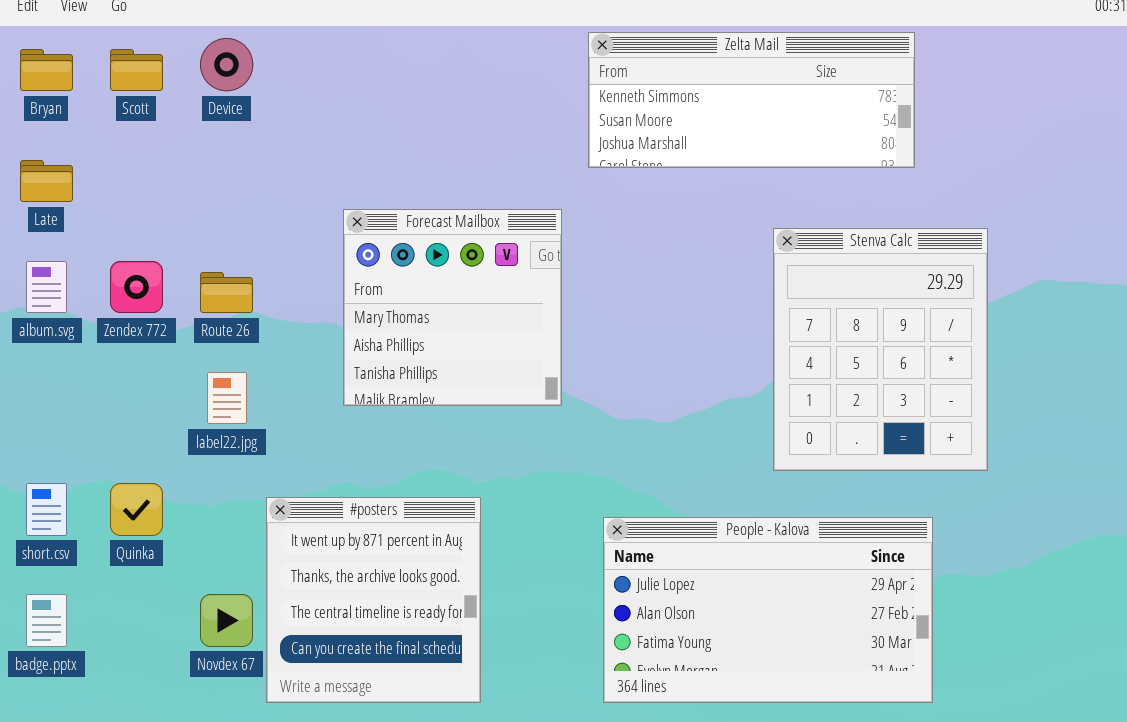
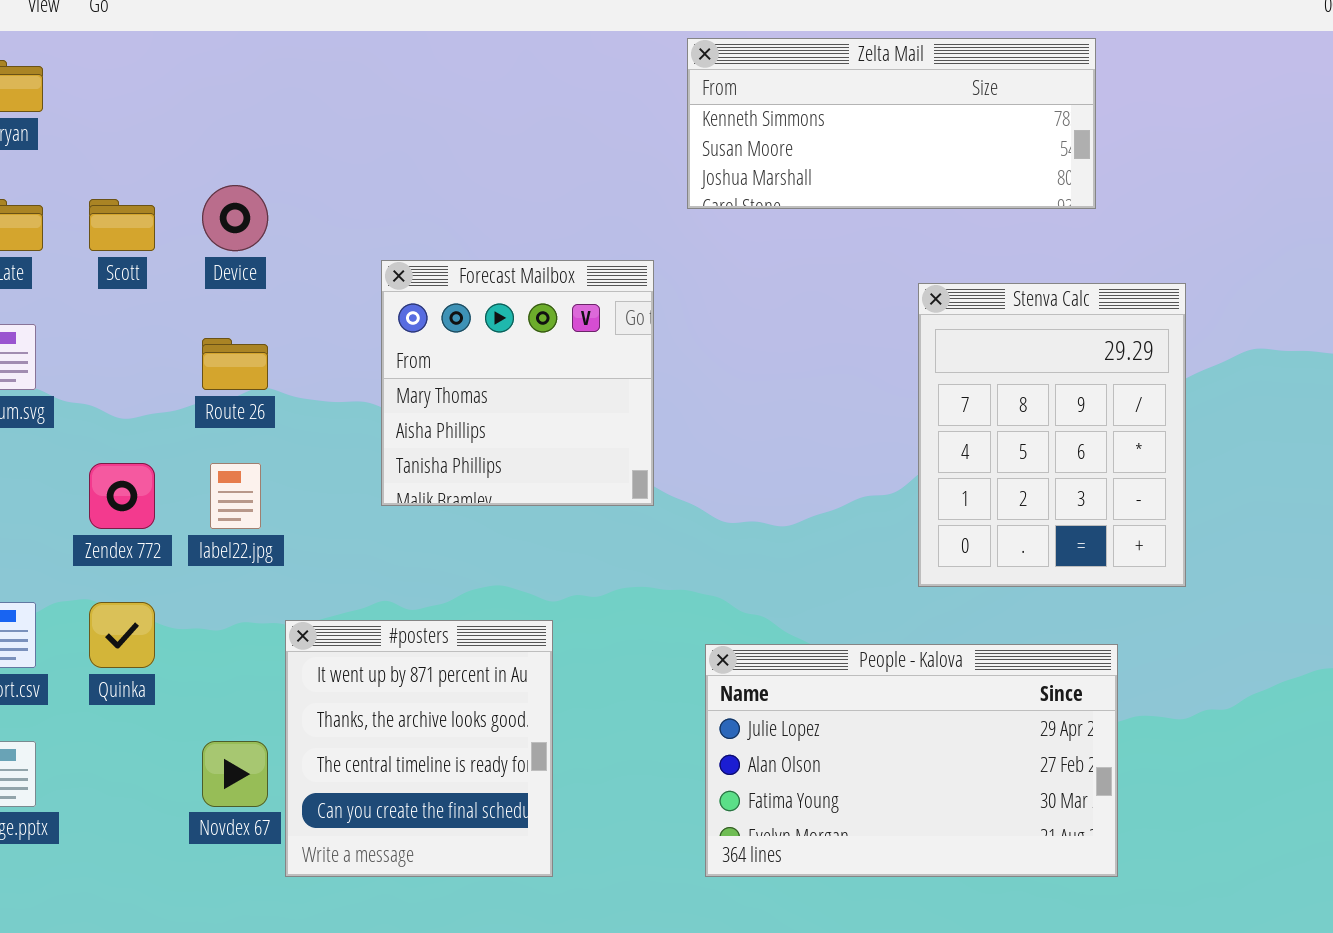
Device: [200,38,253,91] -> [202,185,268,251], moved
Scott: [110,49,163,91] -> [89,199,155,251], moved
Zendex 772: [110,261,163,313] -> [89,463,155,529], moved

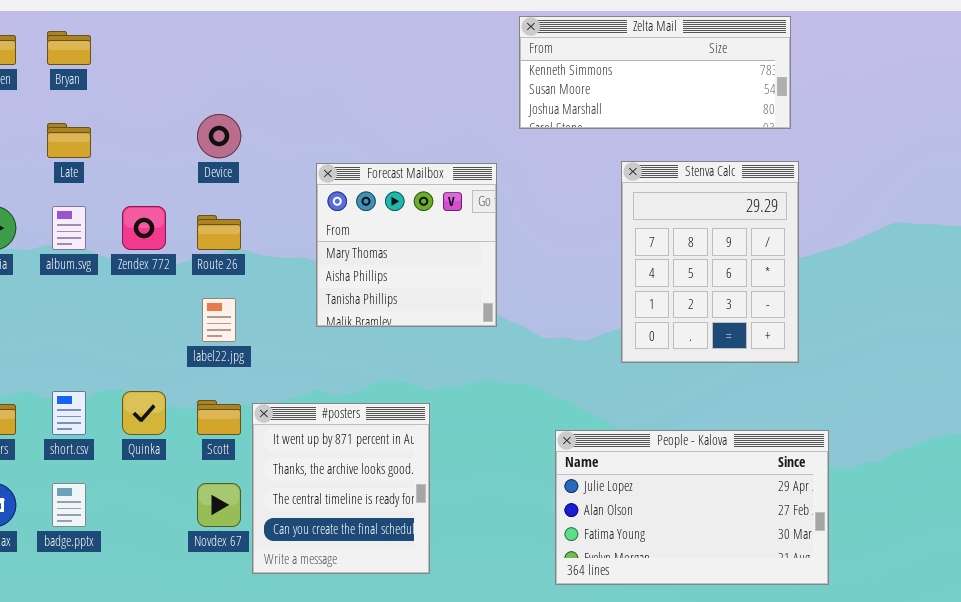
Scott: [89,199,155,251] -> [197,400,241,435], moved
Stenva Calc: [918,283,1186,587] -> [621,161,799,363], moved
Zendex 772: [89,463,155,529] -> [122,206,166,250], moved
People - Kalova: [705,644,1118,877] -> [555,430,829,585], moved

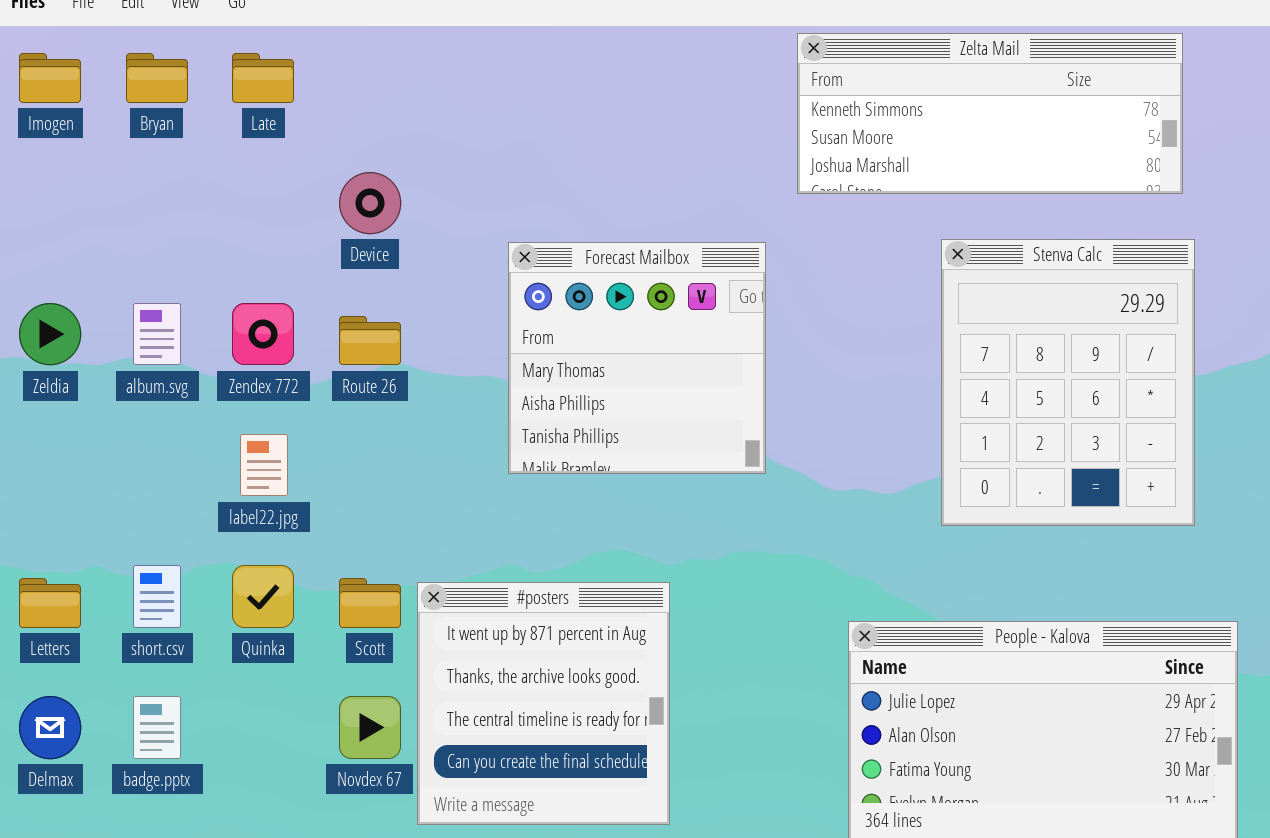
Late: [47,123,91,158] -> [232,53,294,103], moved
label22.jpg: [202,298,236,342] -> [240,434,288,496], moved

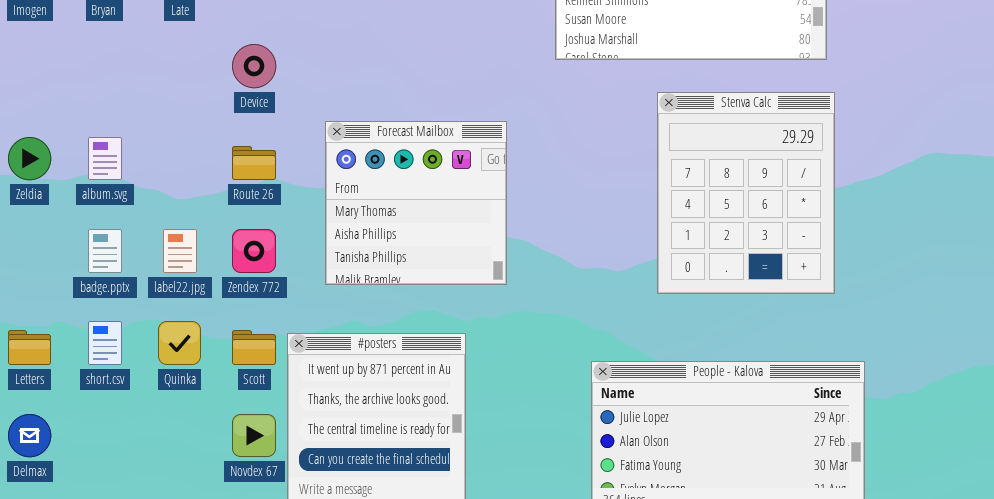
Forecast Mailbox: [508,242,766,474] -> [325,121,507,285], moved
Zendex 772: [232,303,294,365] -> [232,229,276,273], moved
badge.pptx: [133,696,181,759] -> [88,229,122,273], moved

